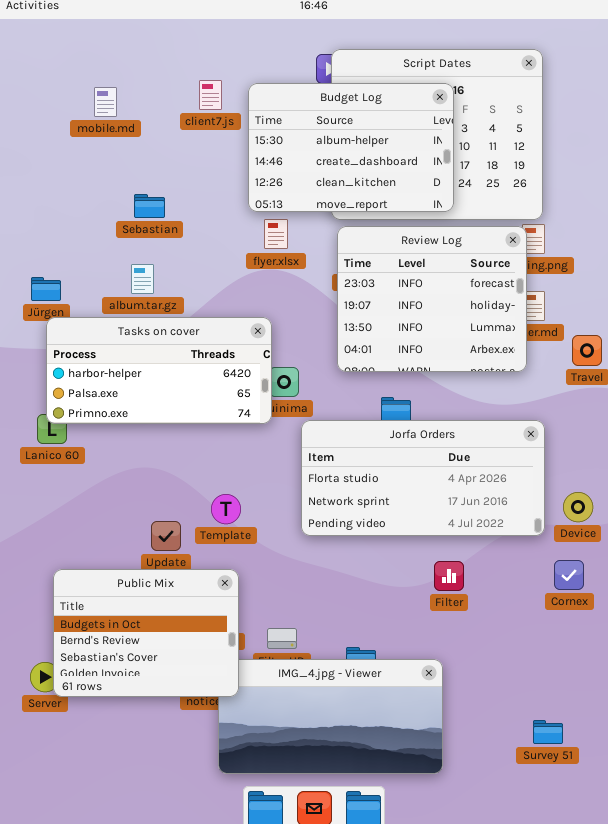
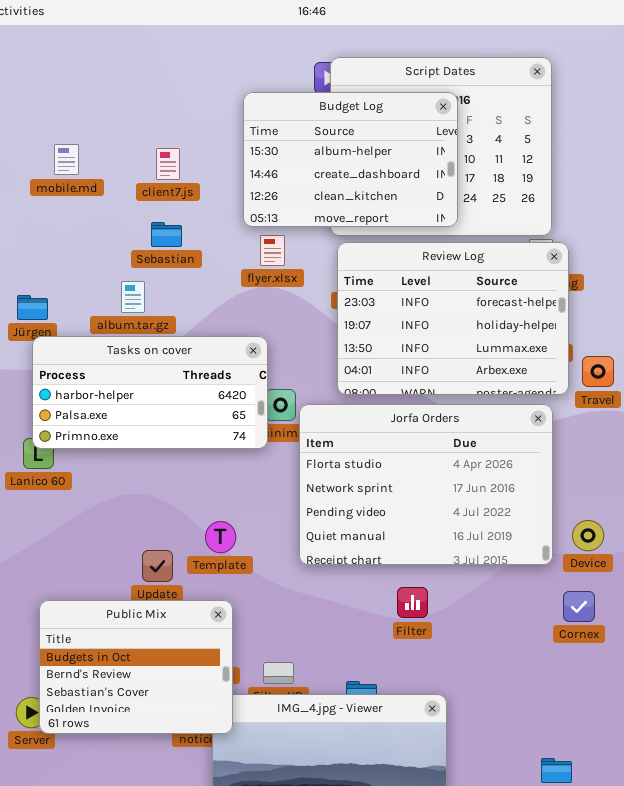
client7.js: [199,80,222,110] -> [156,148,180,180], moved
mobile.md: [94,87,117,117] -> [54,144,79,175], moved
Sebastian: [134,194,165,218] -> [151,222,182,247], moved
Review Log: [337,226,527,372] -> [337,242,569,395], resized
Jorfa Orders: [301,420,545,536] -> [299,404,553,565], resized
Filter: [434,561,464,591] -> [397,587,428,618], moved

